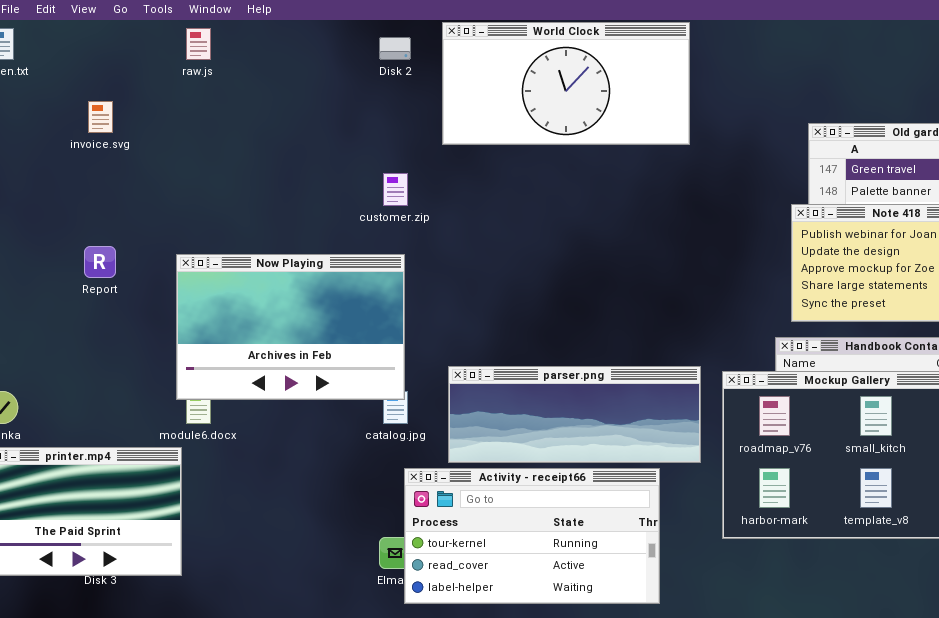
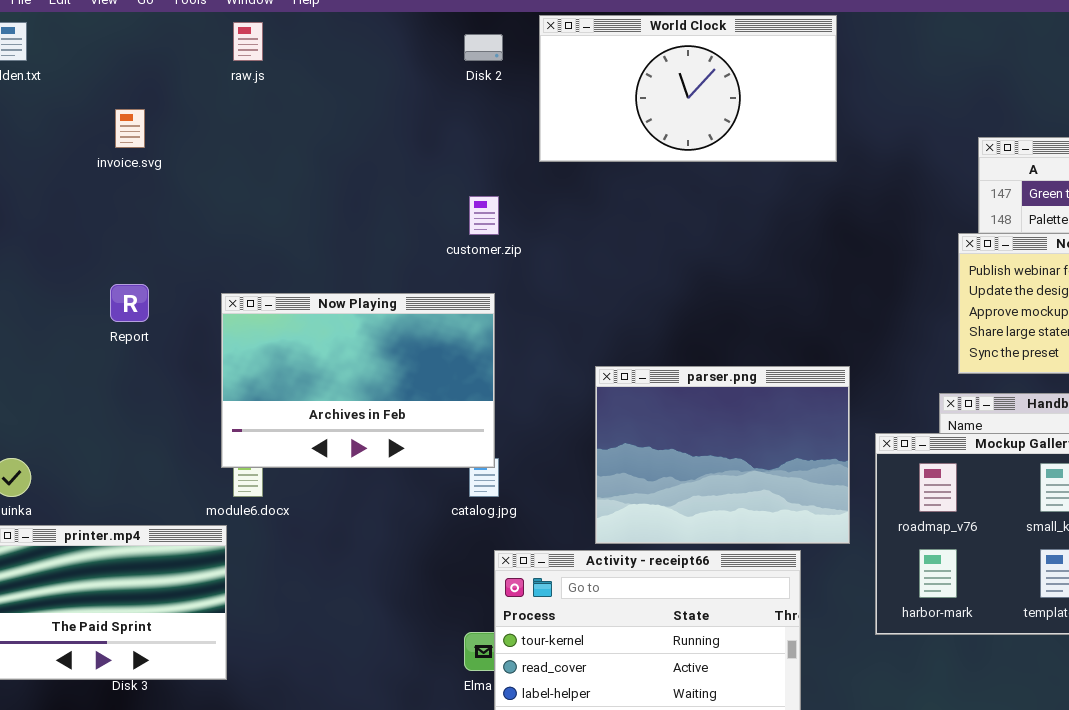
parser.png: [448,366,701,463] -> [595,366,850,544], resized

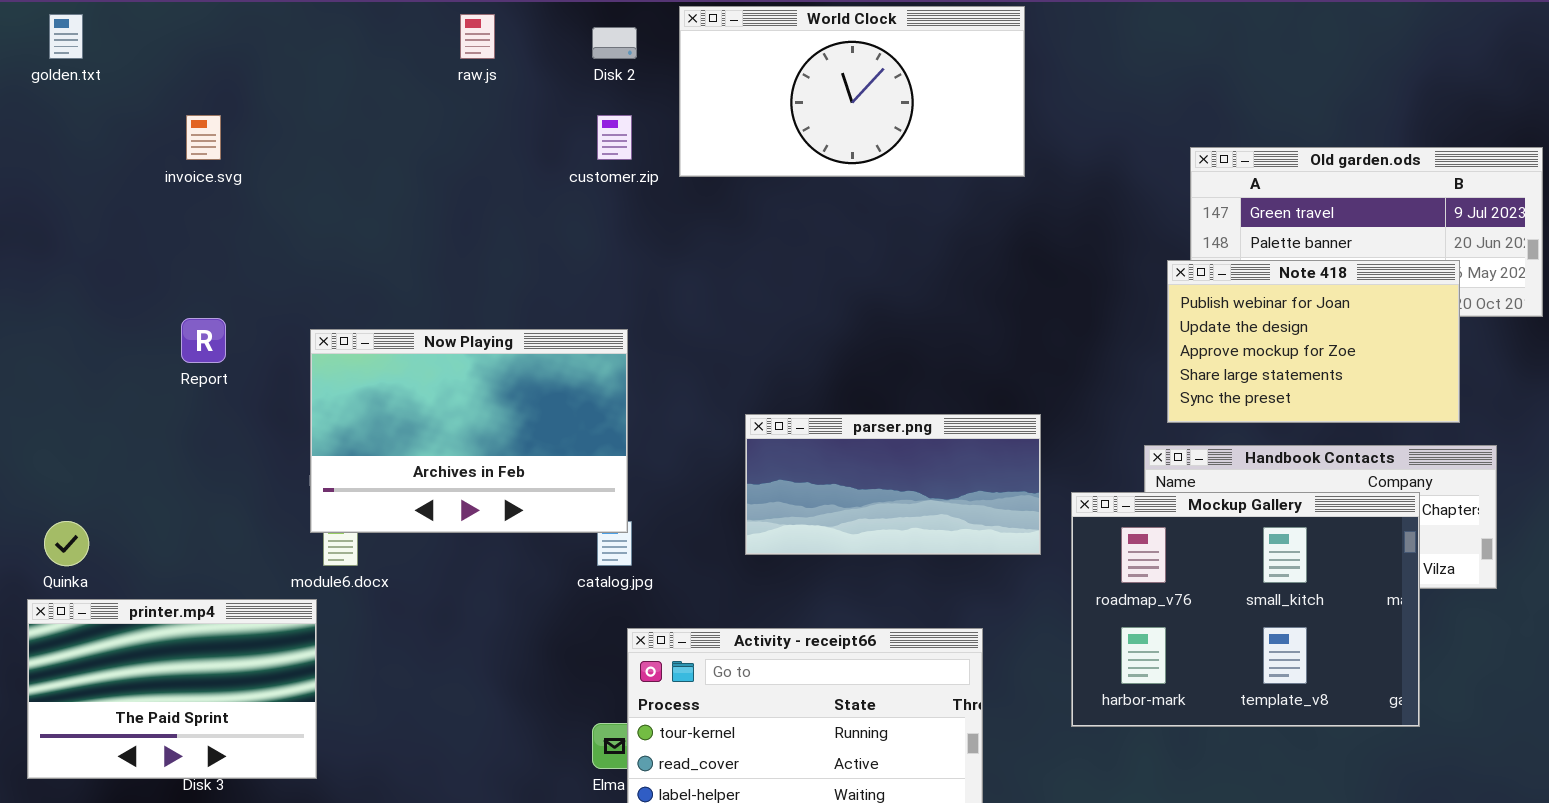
raw.js: [233,22,263,61] -> [460,14,495,59], moved
customer.zip: [469,196,499,235] -> [597,115,632,160], moved
parser.png: [595,366,850,544] -> [745,414,1041,555], resized

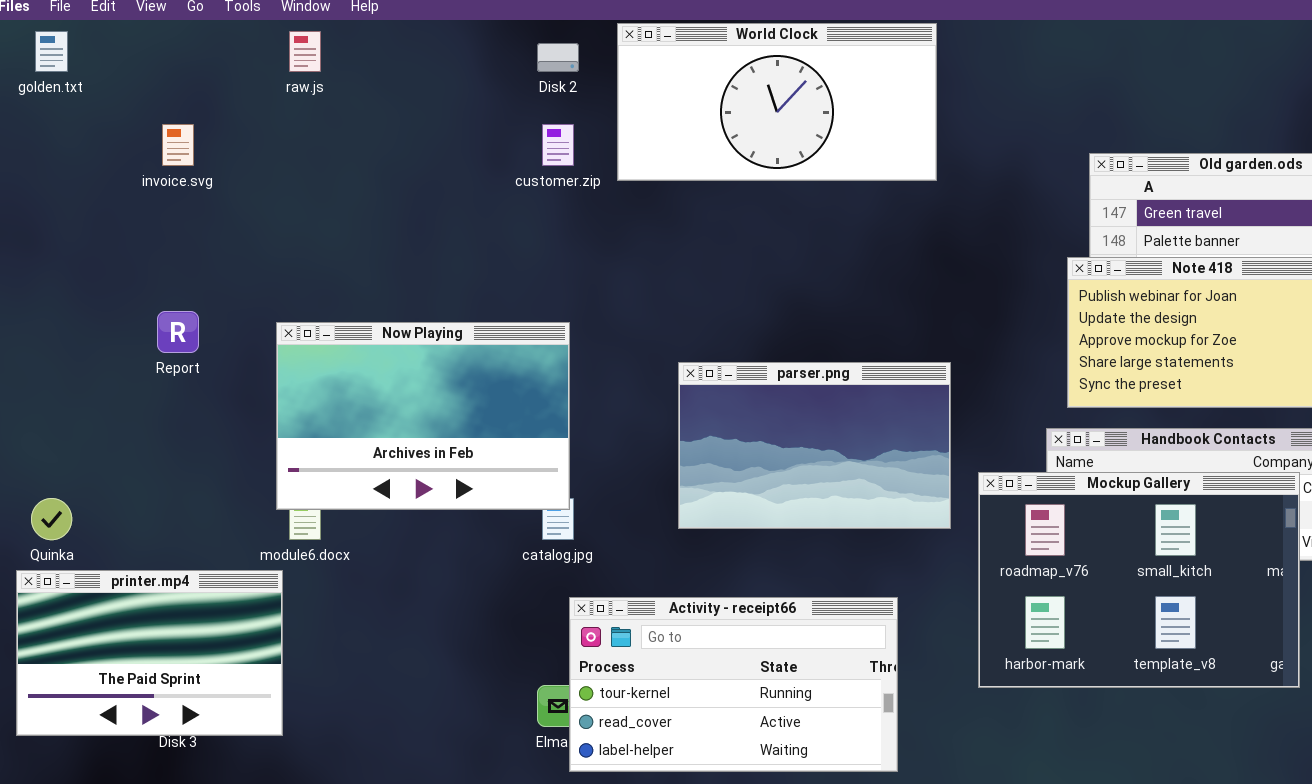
raw.js: [460,14,495,59] -> [289,31,321,72], moved
parser.png: [745,414,1041,555] -> [678,362,951,529], resized

